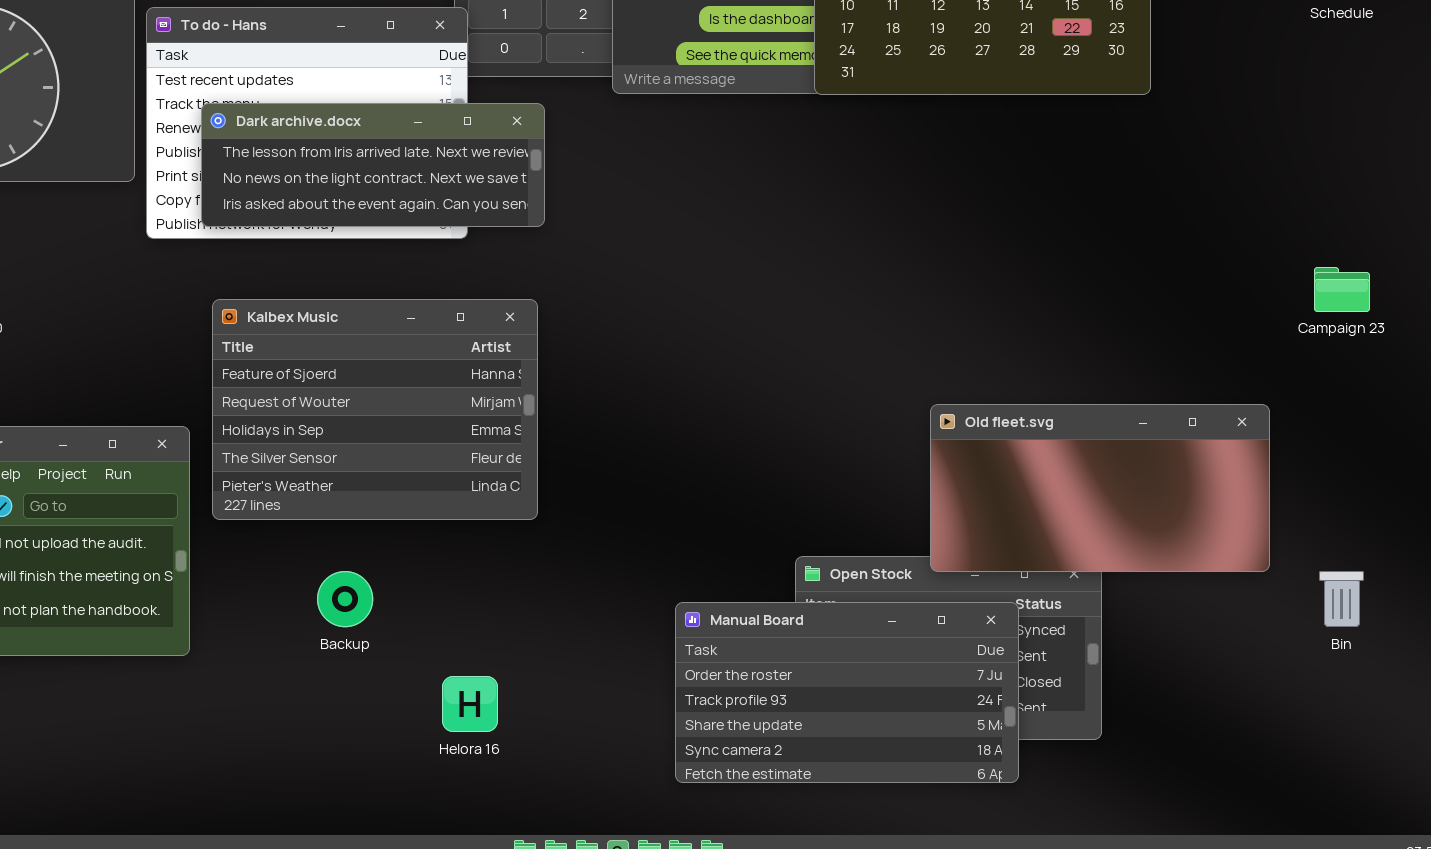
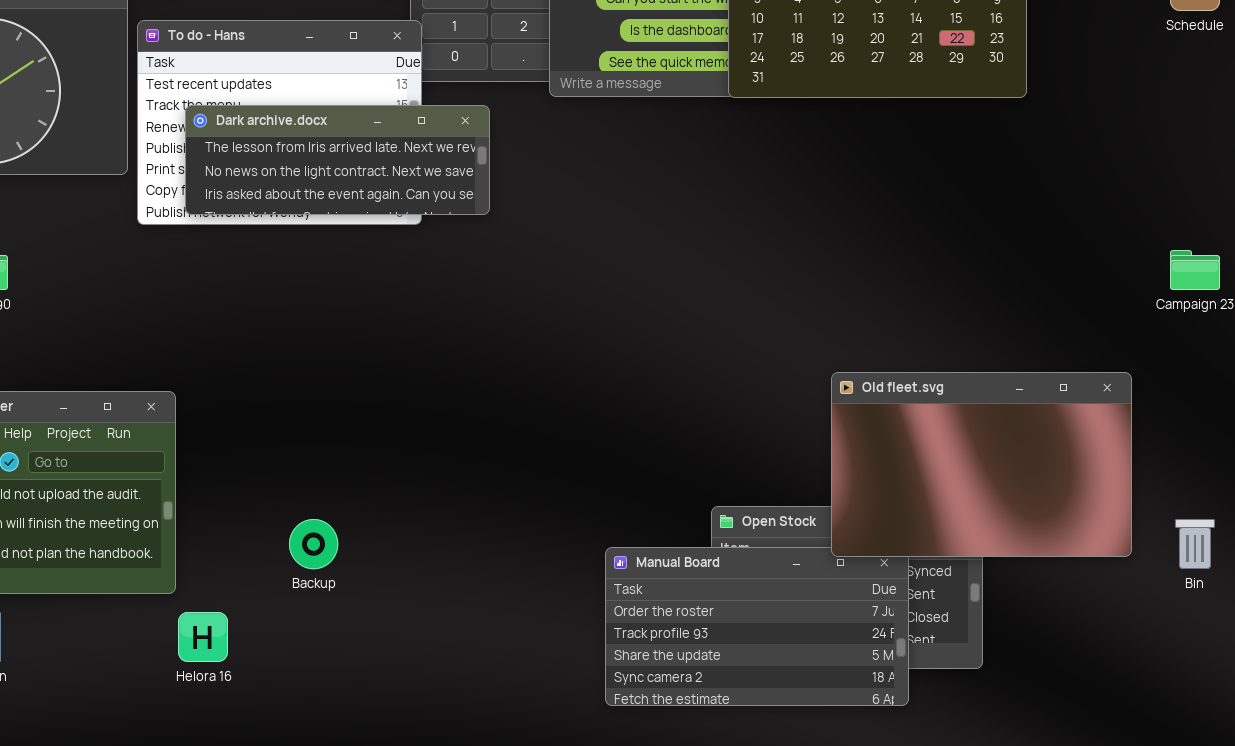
Kalbex Music: [212,299,538,520] -> none, closed
Old fleet.svg: [930,404,1270,572] -> [831,372,1132,557], resized
Helora 16: [442,676,498,732] -> [178,612,228,662], moved

